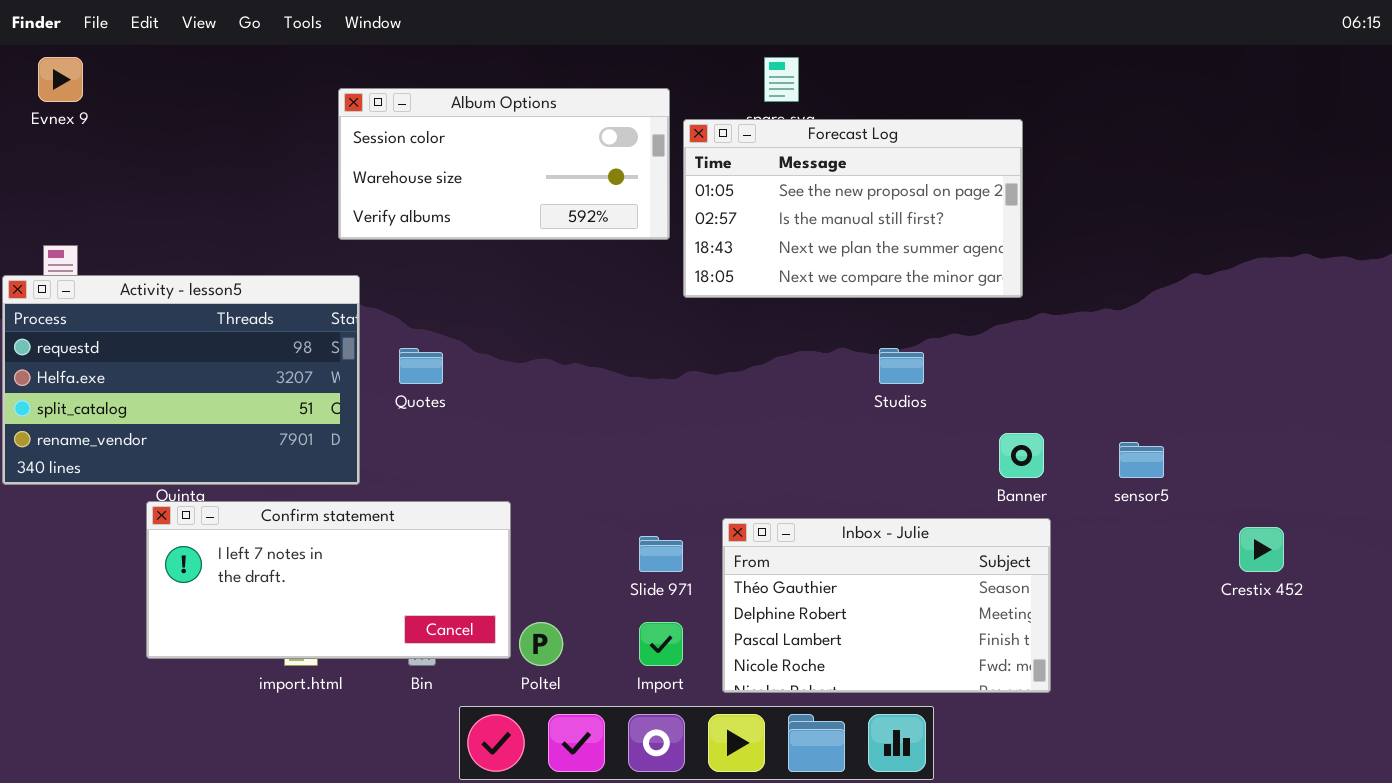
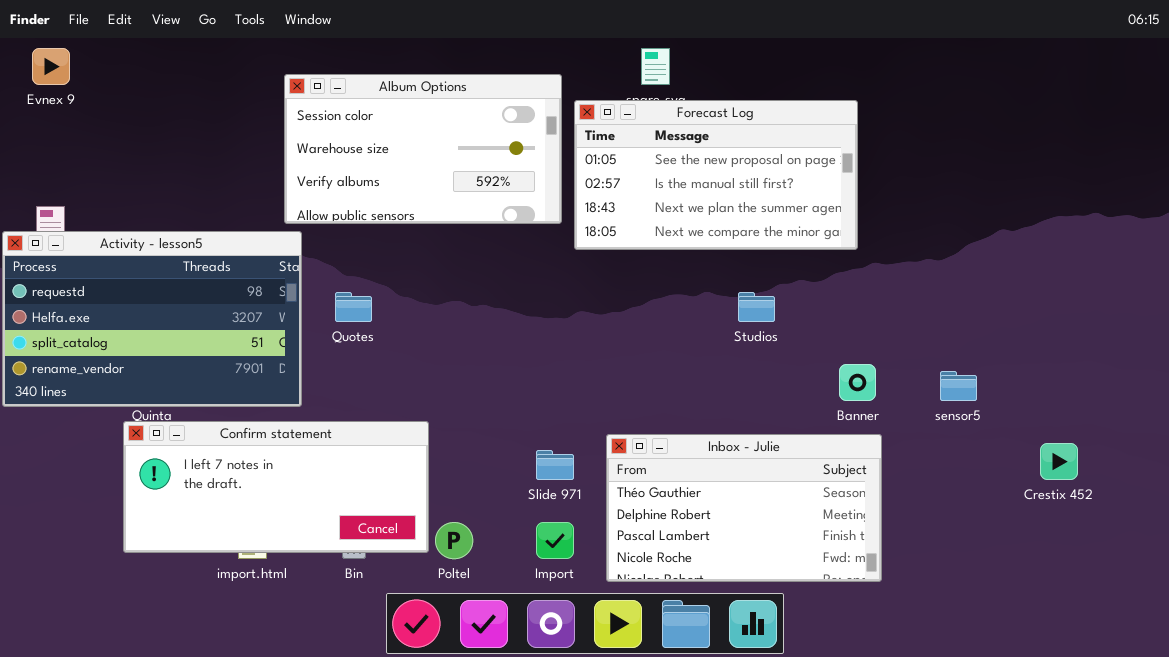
Album Options: [338,88,670,240] -> [284,74,562,224], resized

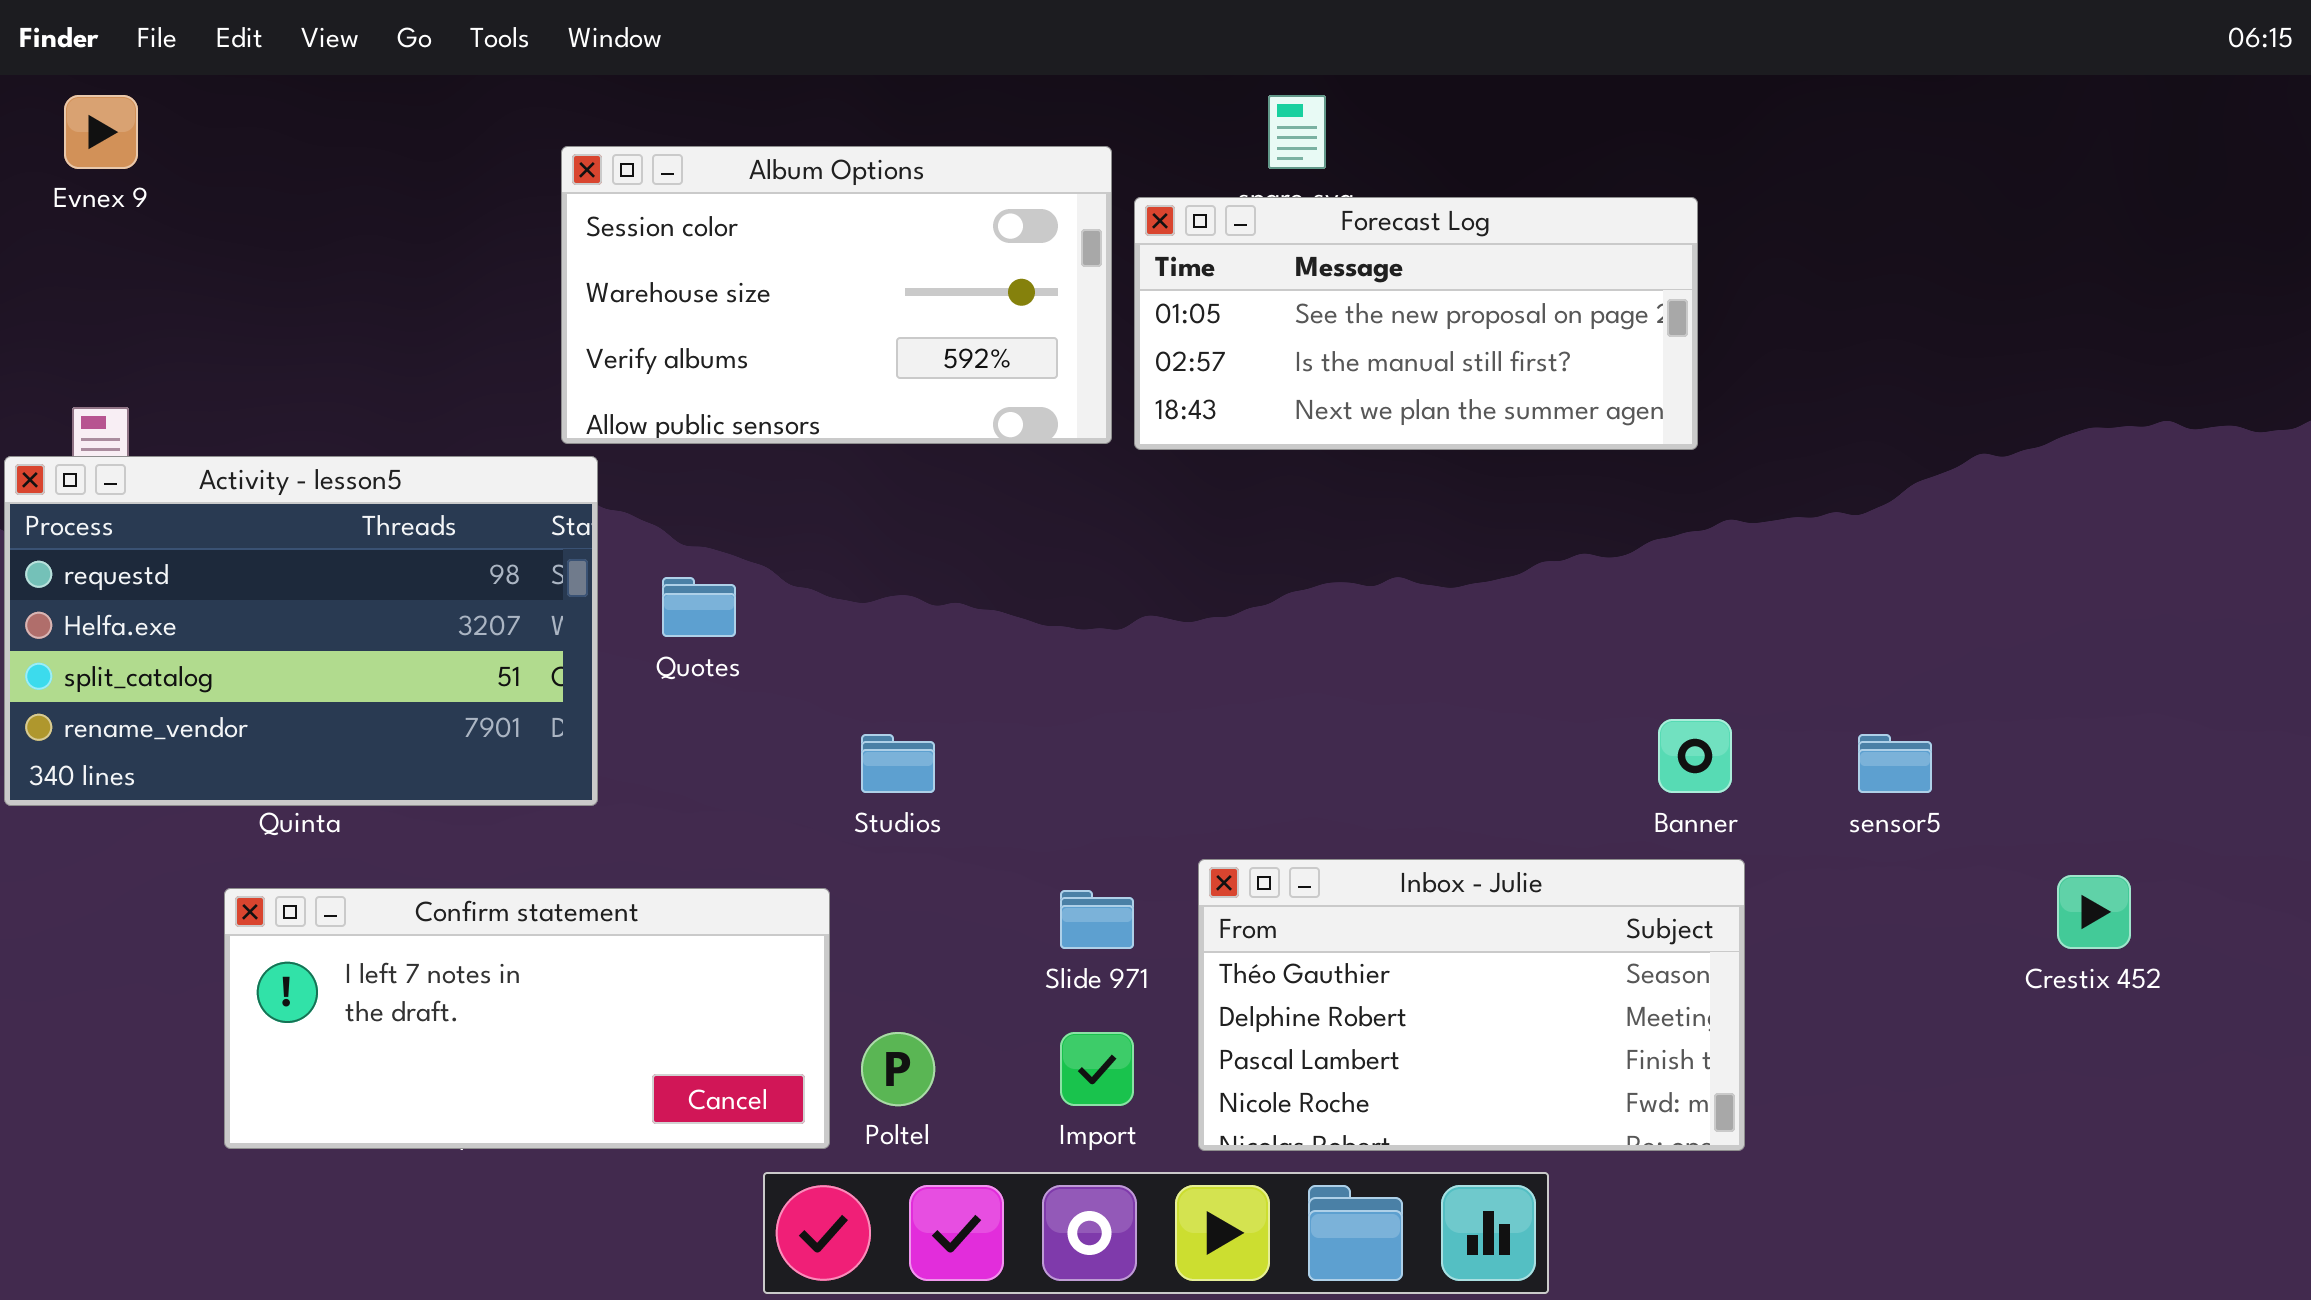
Forecast Log: [574,100,858,250] -> [1134,197,1698,450], resized
Studios: [738,292,775,322] -> [861,734,935,793], moved
Confirm statement: [123,421,429,553] -> [224,888,830,1149], moved

